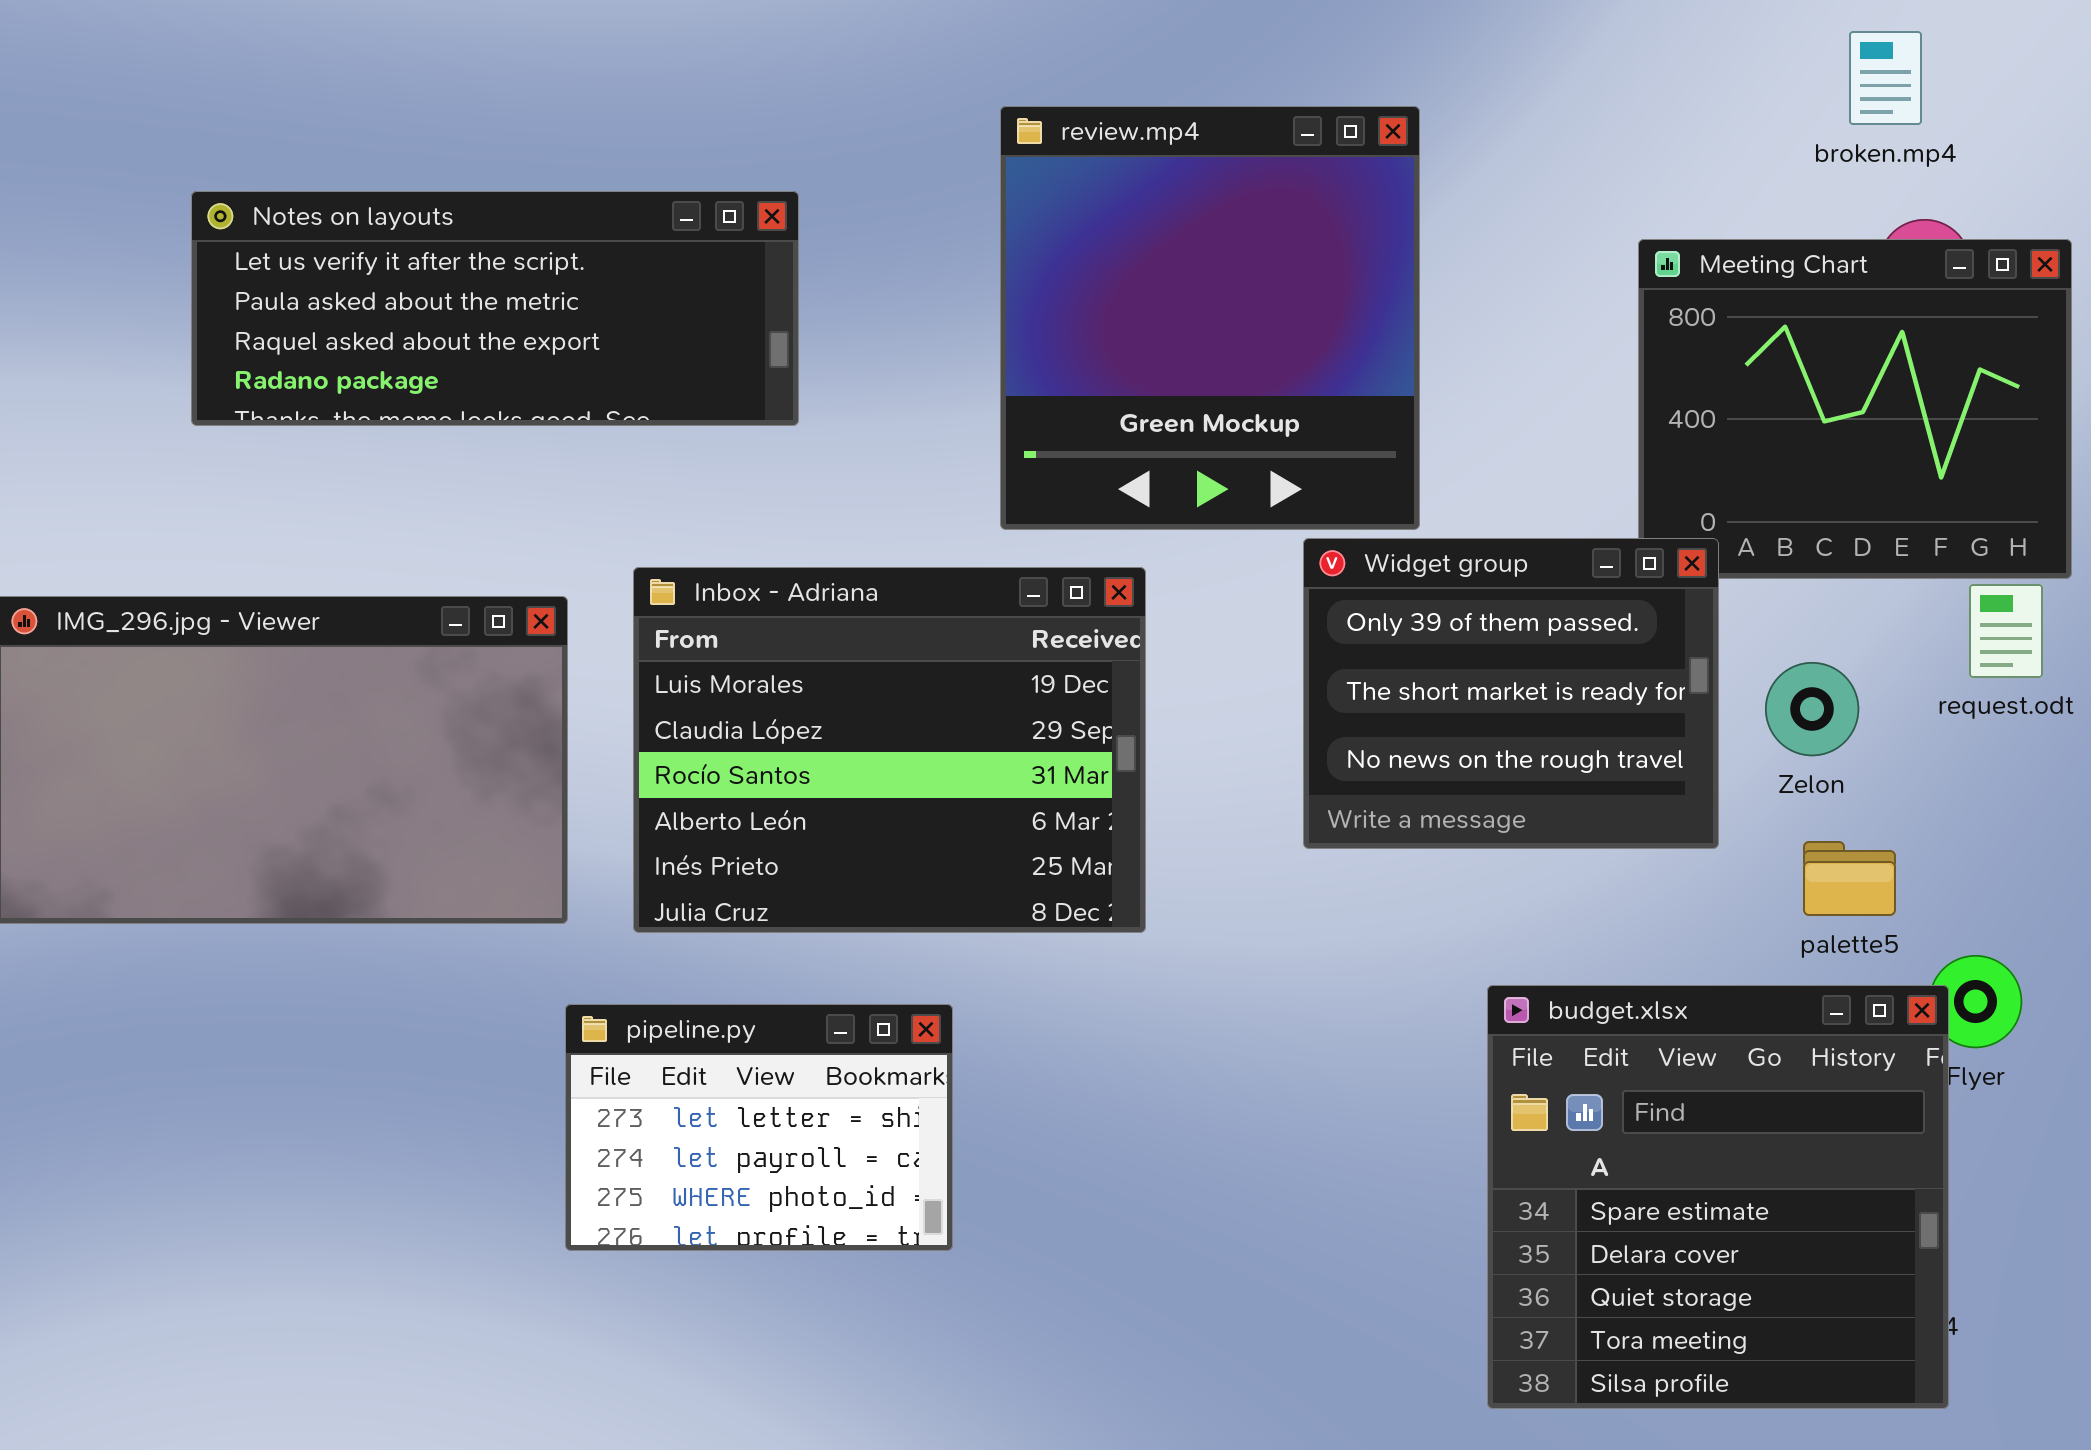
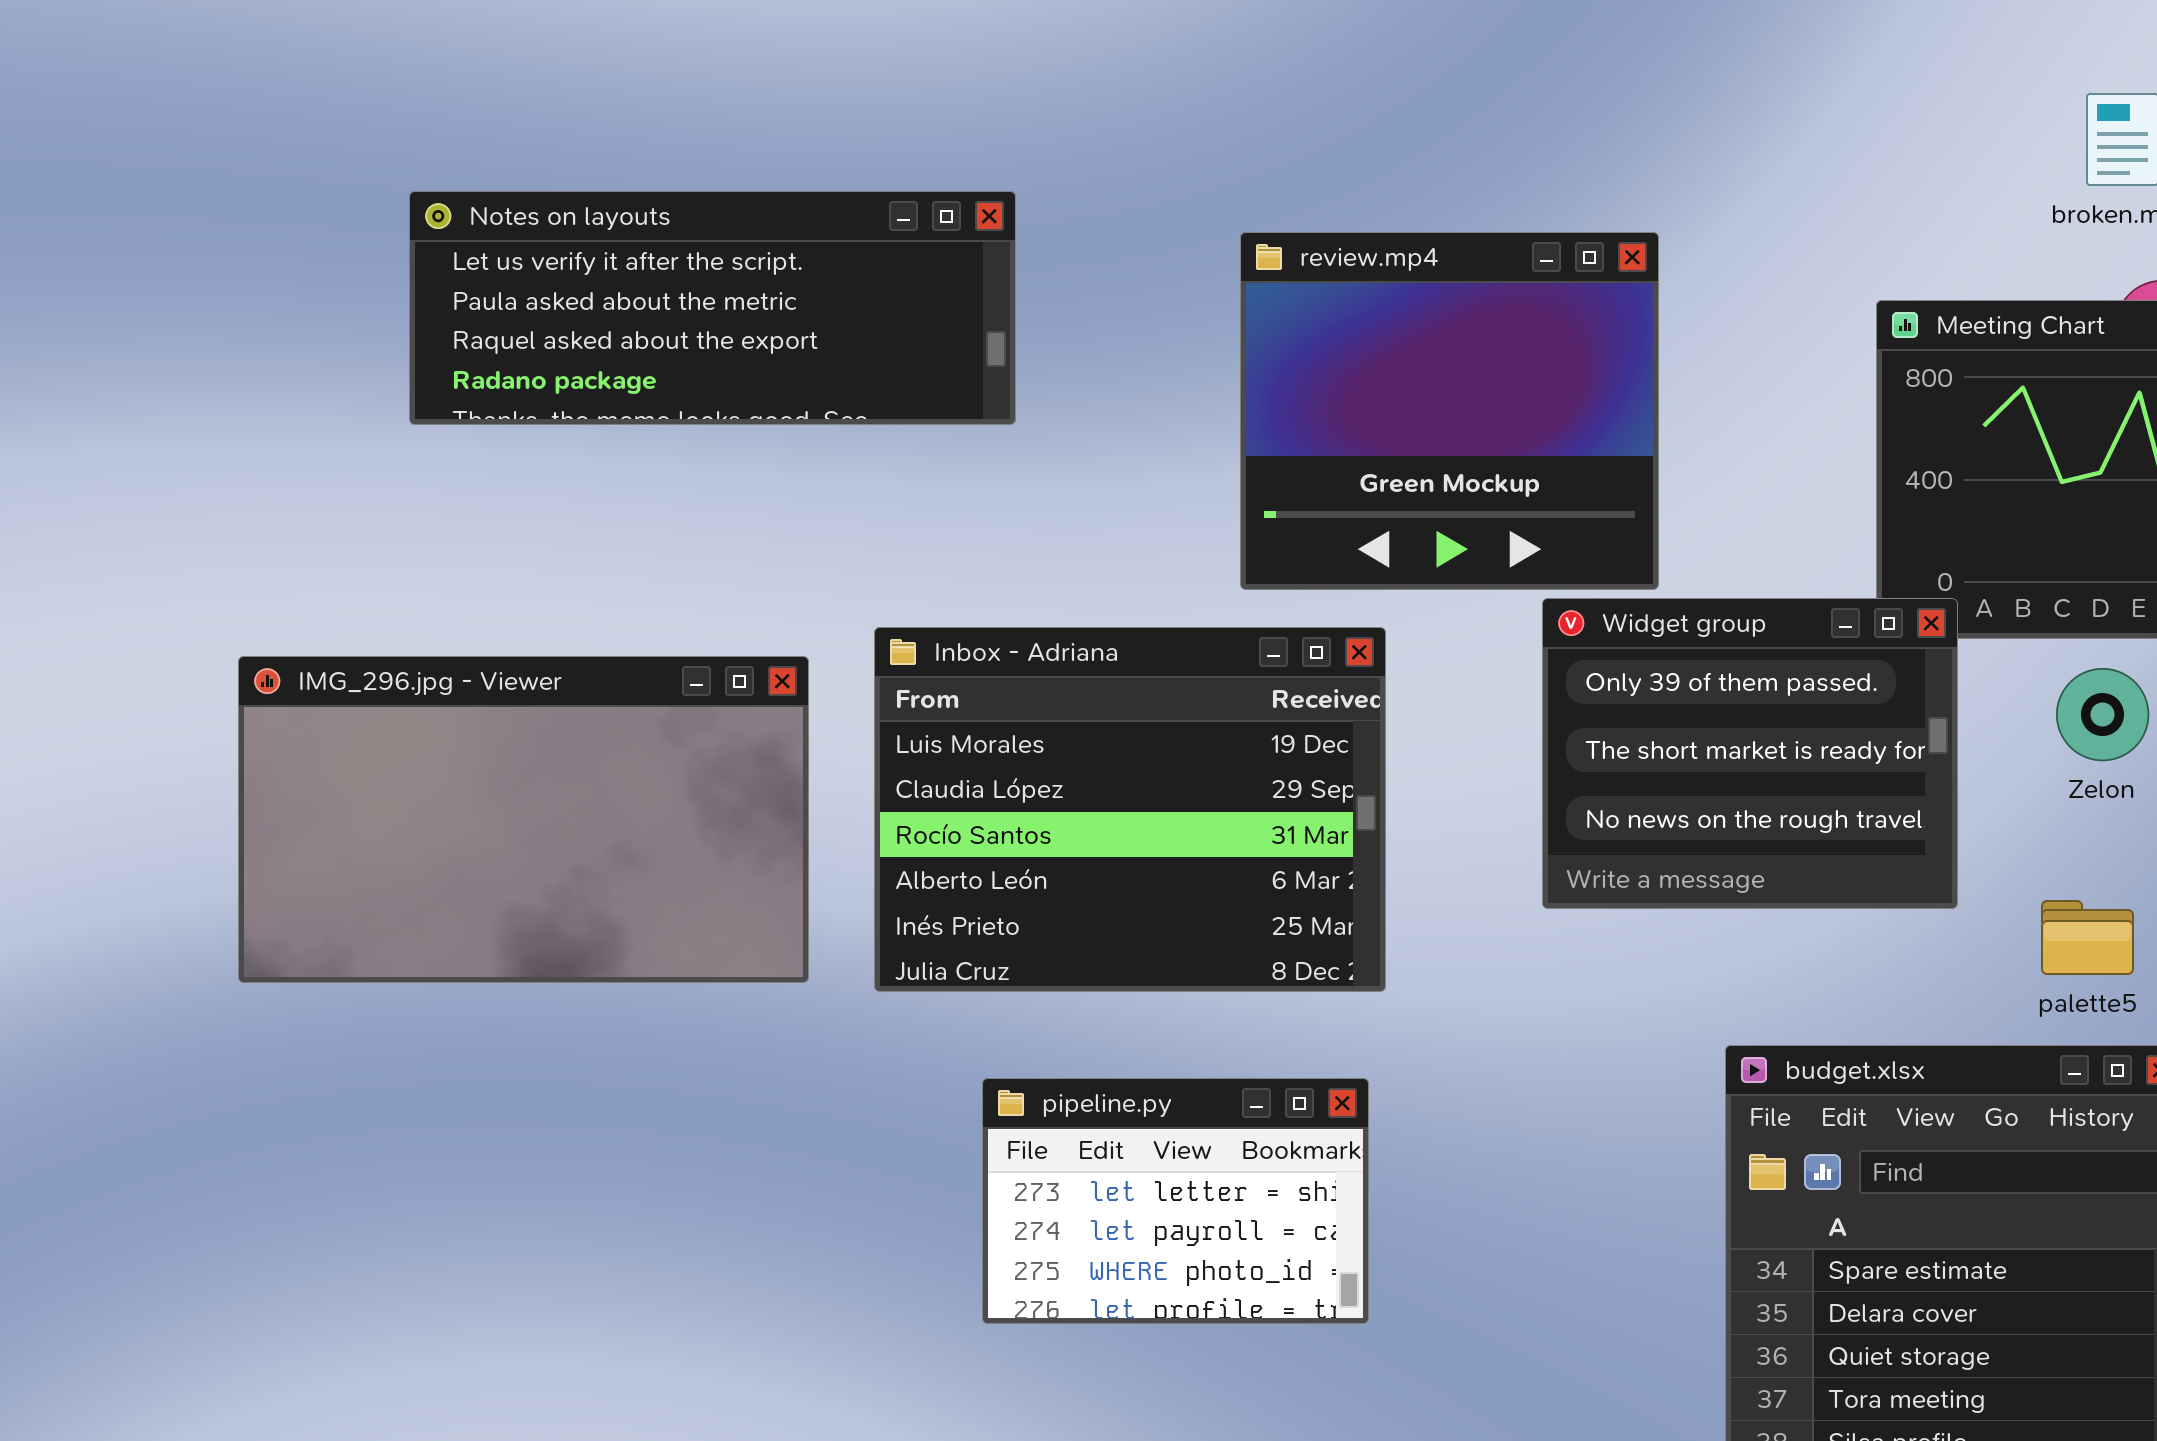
review.mp4: [1000,106,1420,530] -> [1240,232,1659,590], resized
Notes on layouts: [191,191,799,426] -> [409,191,1016,425], moved
Zelon: [1765,662,1859,756] -> [2056,668,2149,761], moved
pipeline.py: [565,1004,953,1251] -> [982,1078,1369,1324], moved

